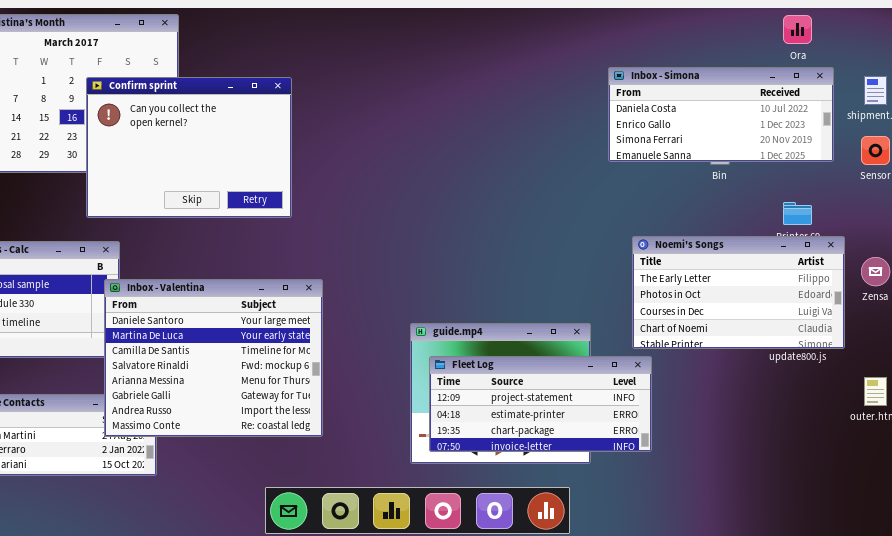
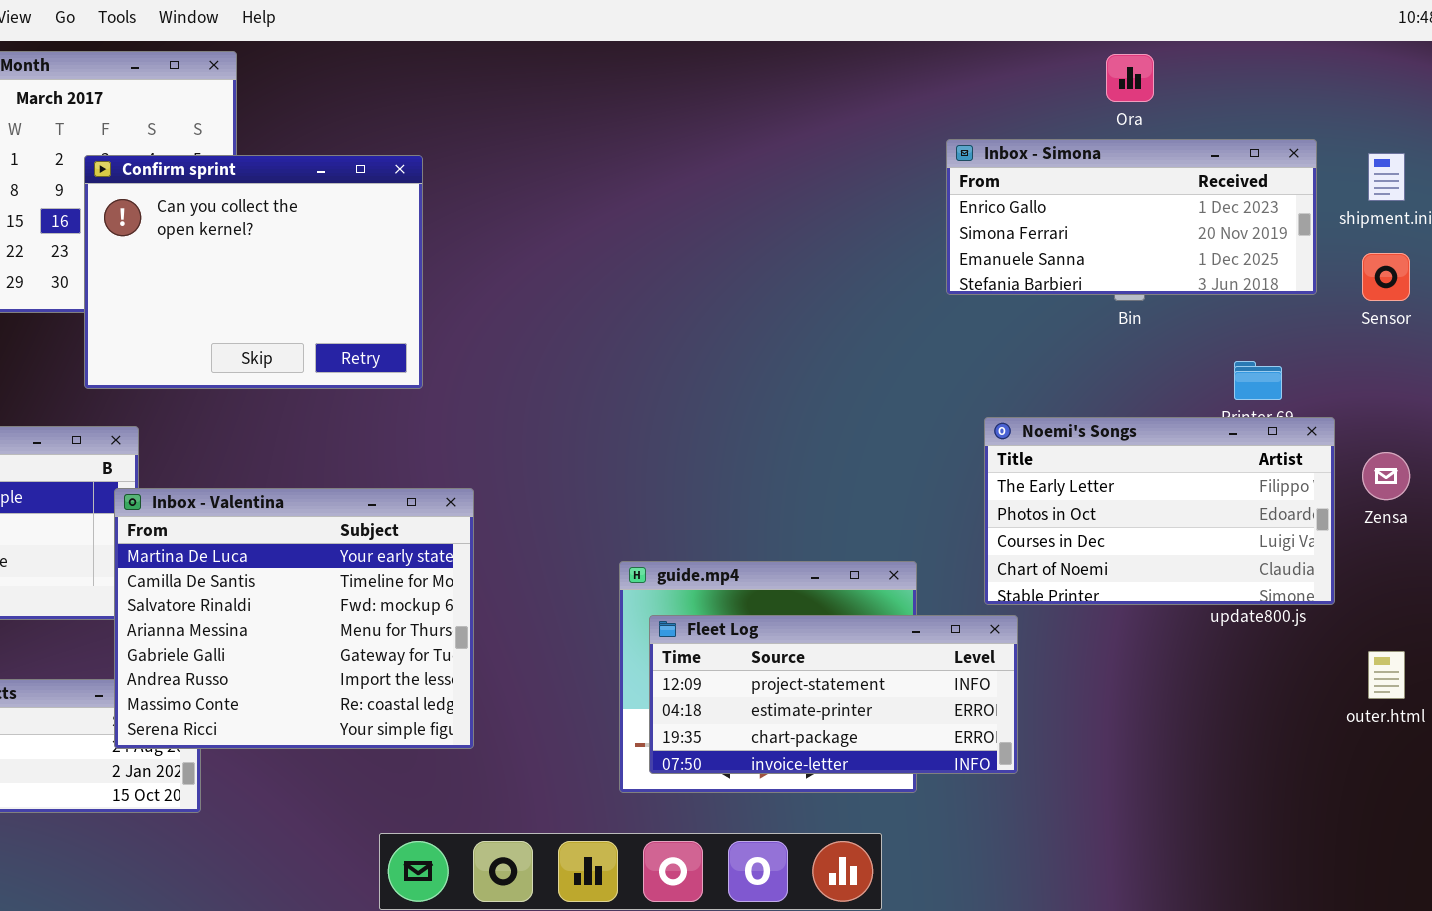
Ora: [783,15,812,44] -> [1106,54,1154,102], moved
Inbox - Simona: [608,67,834,162] -> [946,139,1317,295], scrolled down 1 row
Inbox - Valentina: [104,279,323,437] -> [114,488,474,749], scrolled down 1 row

